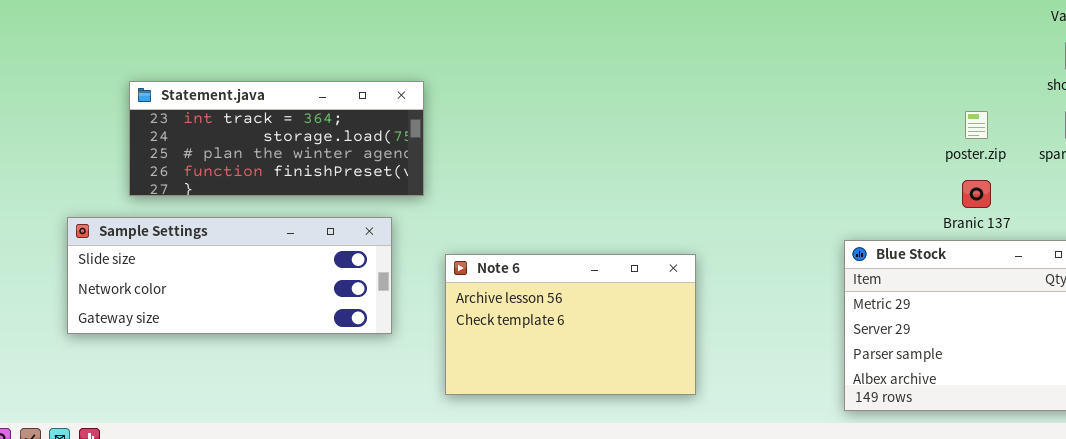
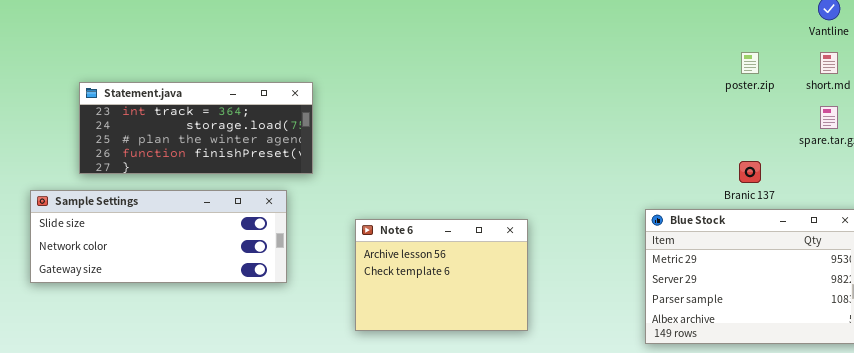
poster.zip: [965,111,988,139] -> [741,52,759,74], moved
Note 6: [445,254,696,395] -> [355,219,528,331], resized

